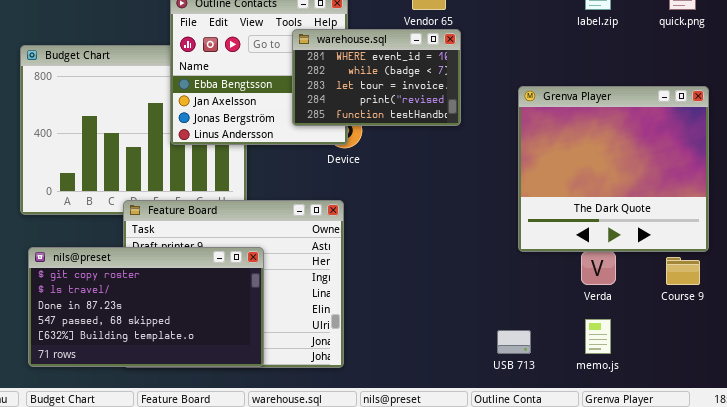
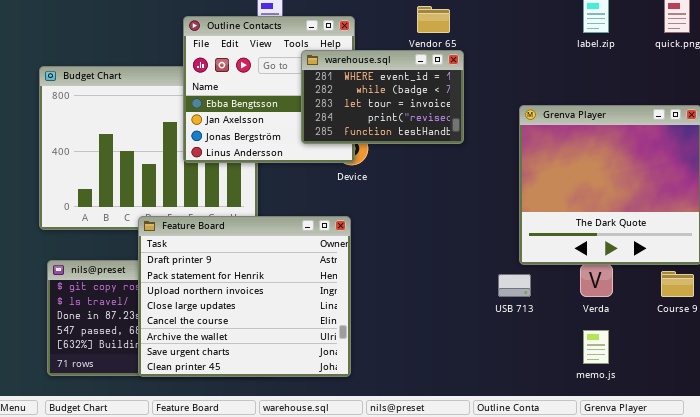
Feature Board: [123,200,344,368] -> [138,216,351,377], raised
USB 713: [497,330,531,354] -> [498,274,531,297], moved

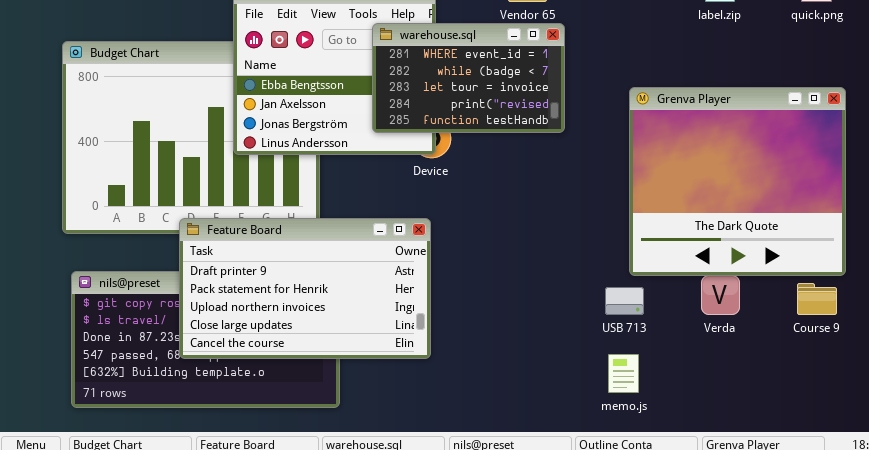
Feature Board: [138,216,351,377] -> [179,218,431,359], resized
memo.js: [583,330,609,364] -> [608,354,639,393], moved

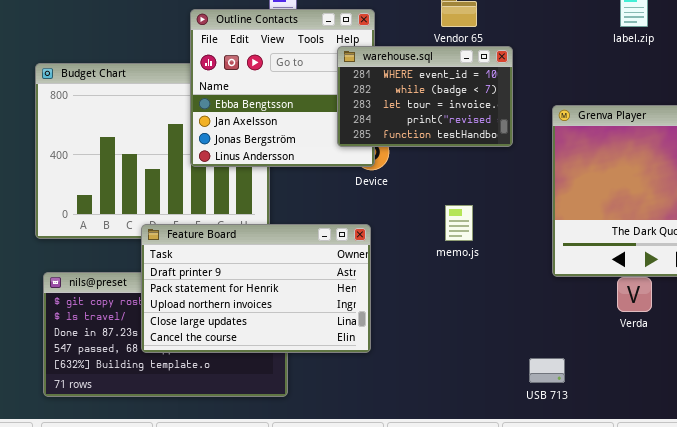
warehouse.sql: [372,23,565,133] -> [337,46,513,147], moved
USB 713: [605,287,644,315] -> [529,358,565,383], moved
memo.js: [608,354,639,393] -> [445,205,473,241], moved

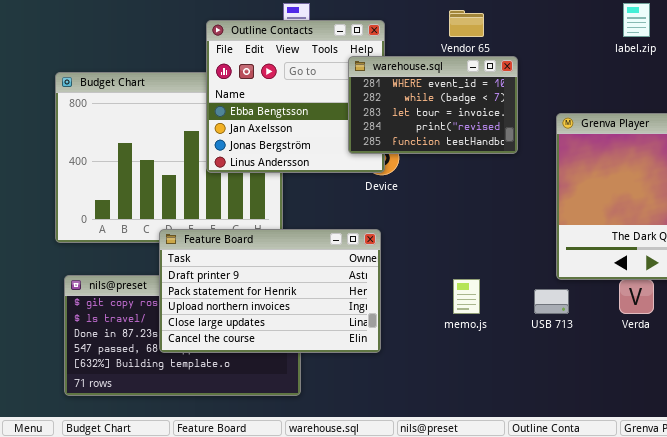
memo.js: [445,205,473,241] -> [453,279,480,314], moved
USB 713: [529,358,565,383] -> [534,289,569,314], moved

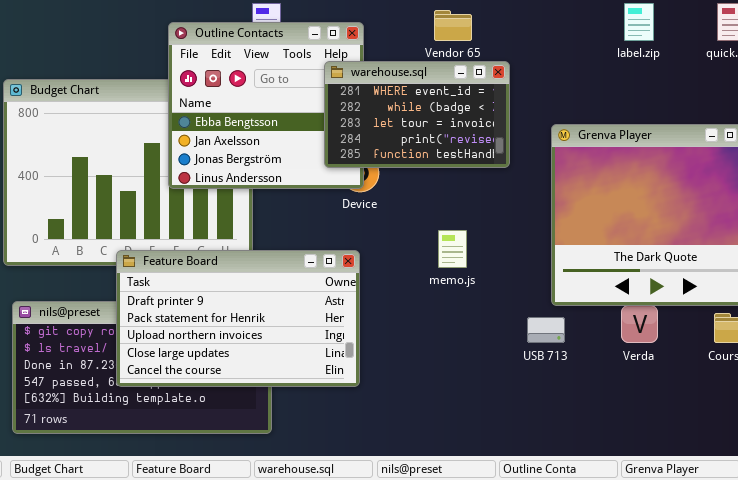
memo.js: [453,279,480,314] -> [438,230,467,268], moved

